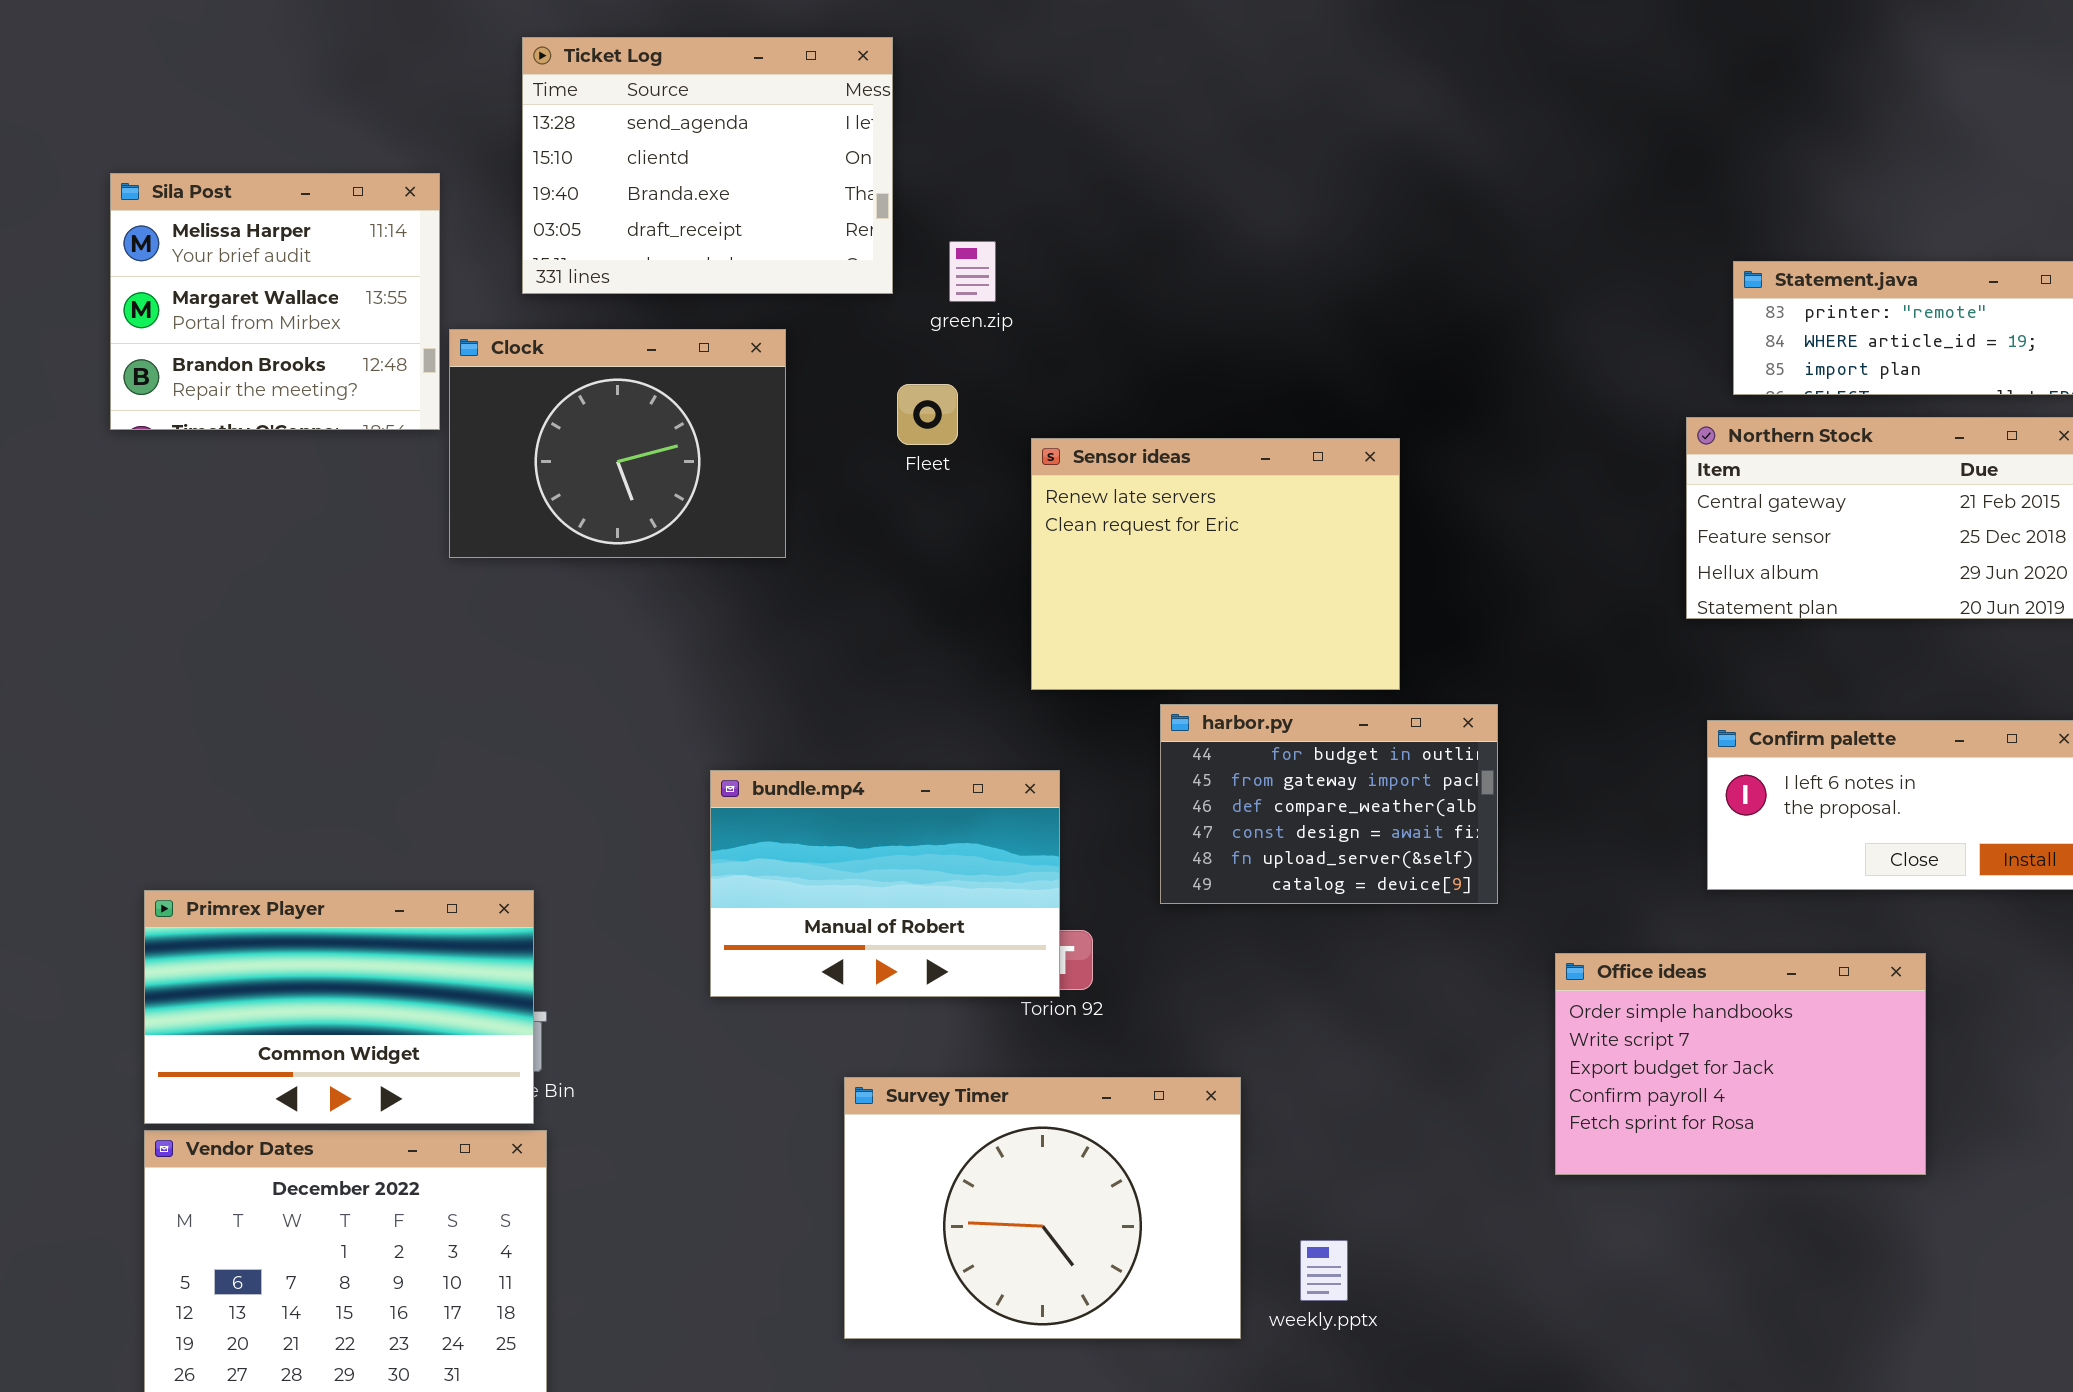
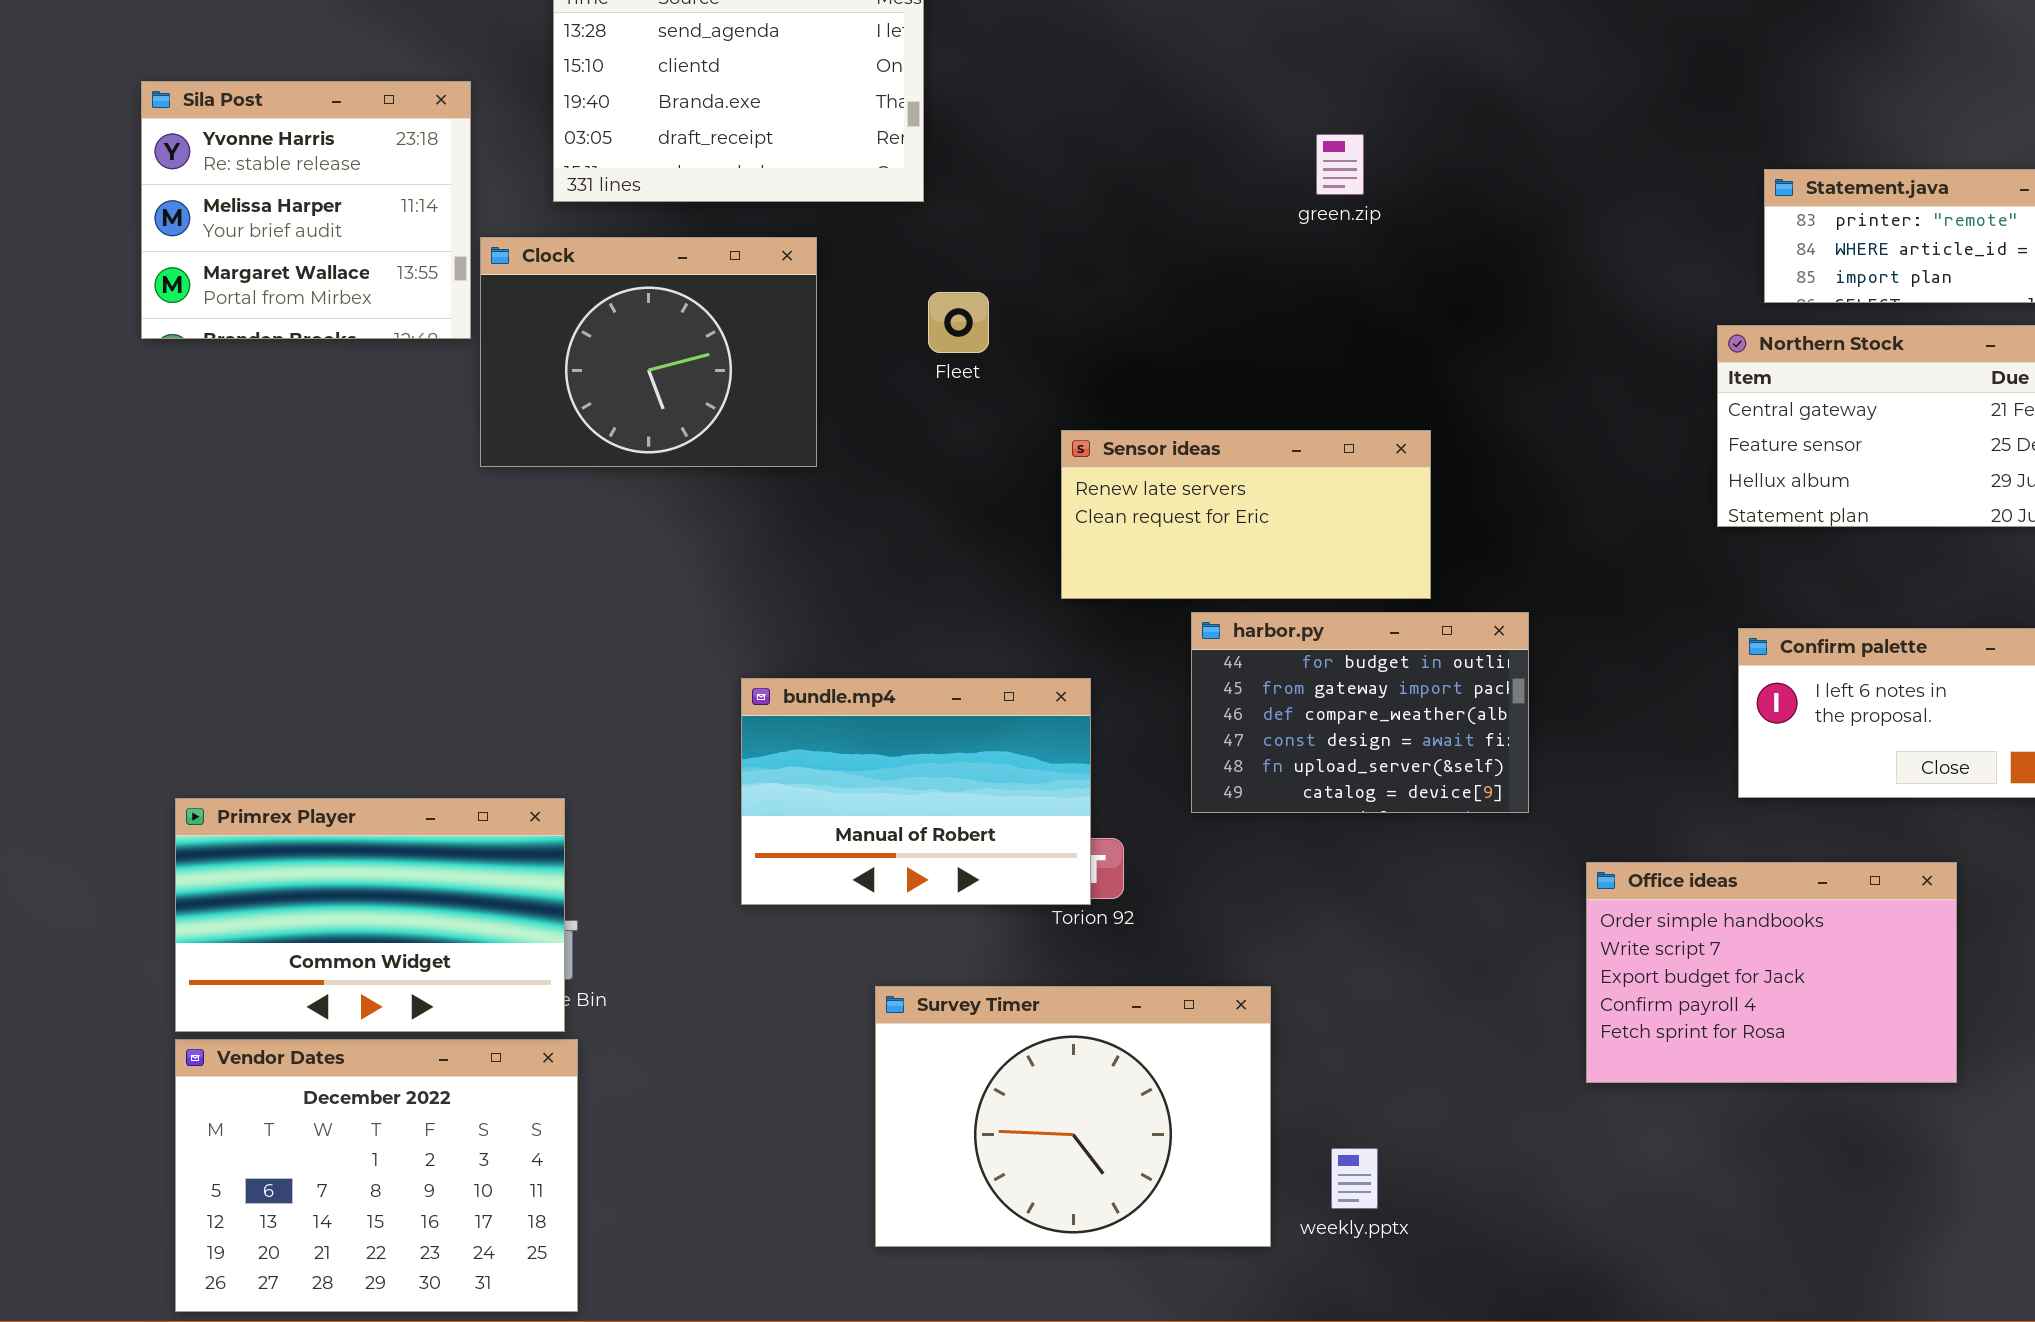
Sila Post: [110,173,440,430] -> [141,81,471,339], scrolled up 1 row
green.zip: [949,241,996,302] -> [1316,134,1364,195], moved
Sensor ideas: [1031,438,1400,690] -> [1061,430,1431,599], resized

